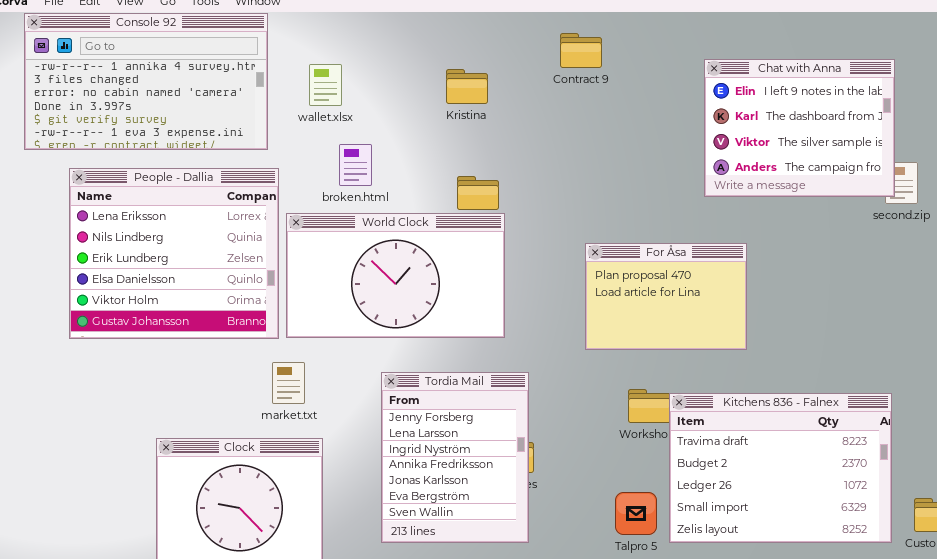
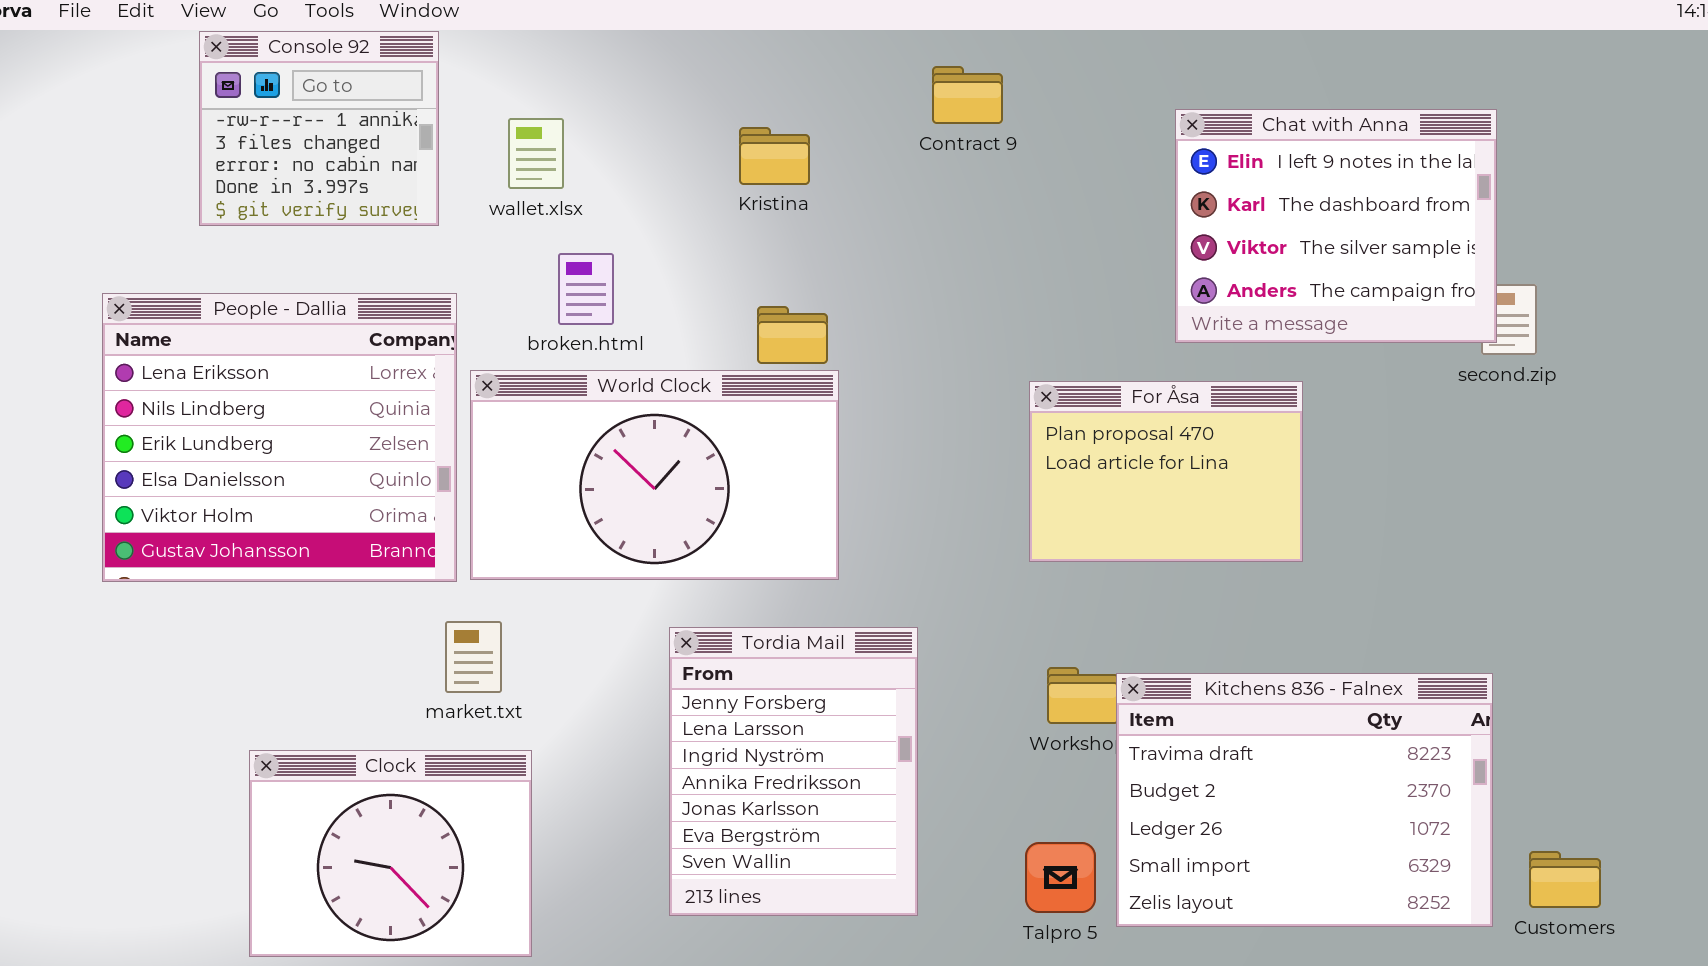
Console 92: [24,13,268,150] -> [199,31,439,226], resized
For Åsa: [585,243,747,350] -> [1029,381,1303,562], moved
Tordia Mail: [381,372,529,543] -> [669,627,918,916], moved

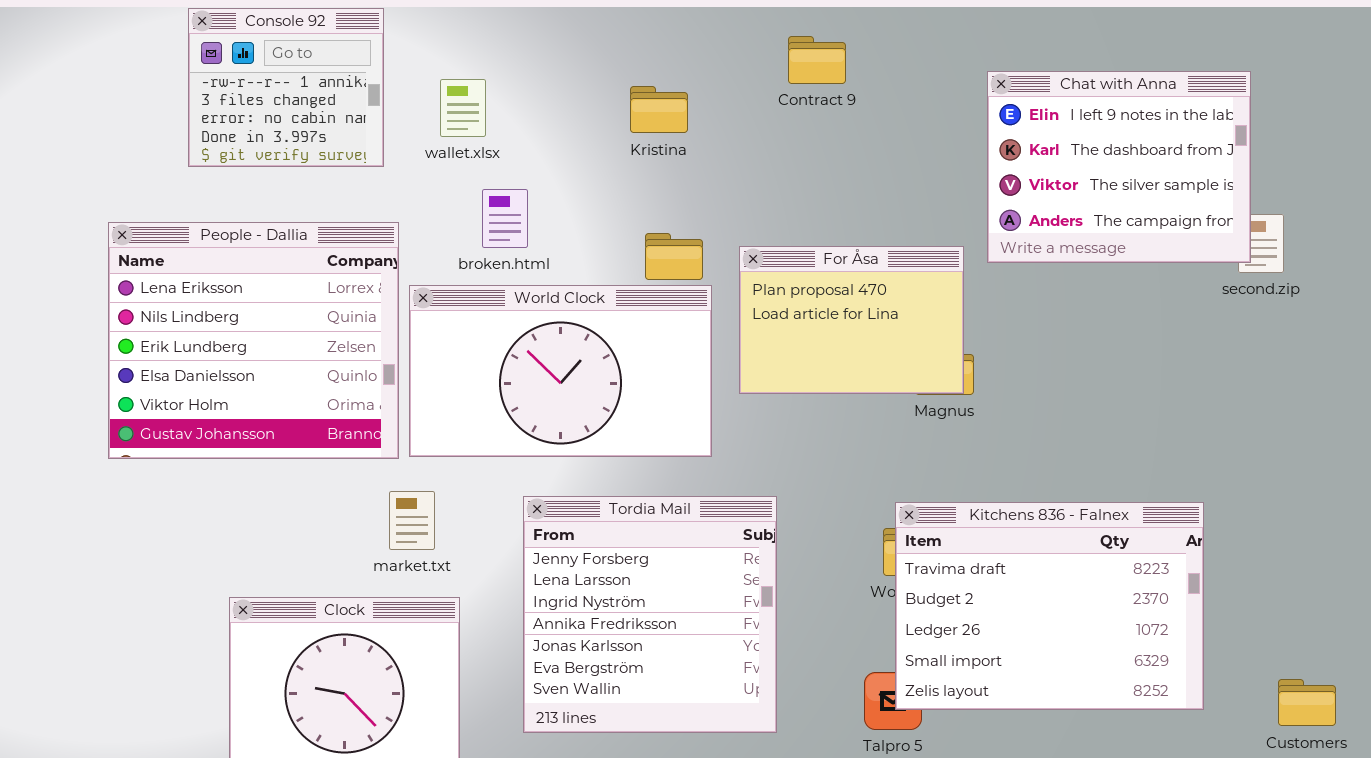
For Åsa: [1029,381,1303,562] -> [739,246,964,394], moved
Tordia Mail: [669,627,918,916] -> [523,496,777,733], resized
Kitchens 836 - Falnex: [1116,673,1493,927] -> [895,502,1204,710], moved

